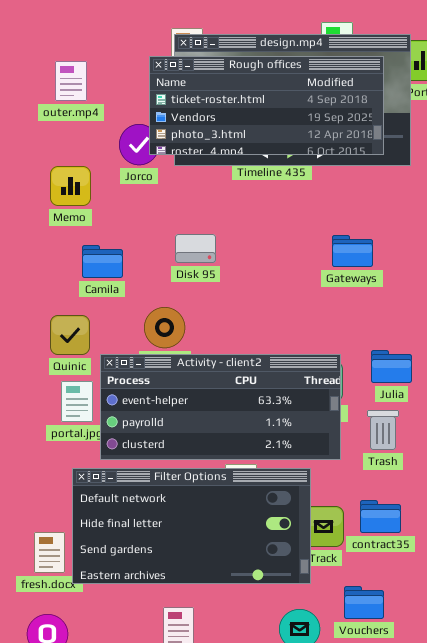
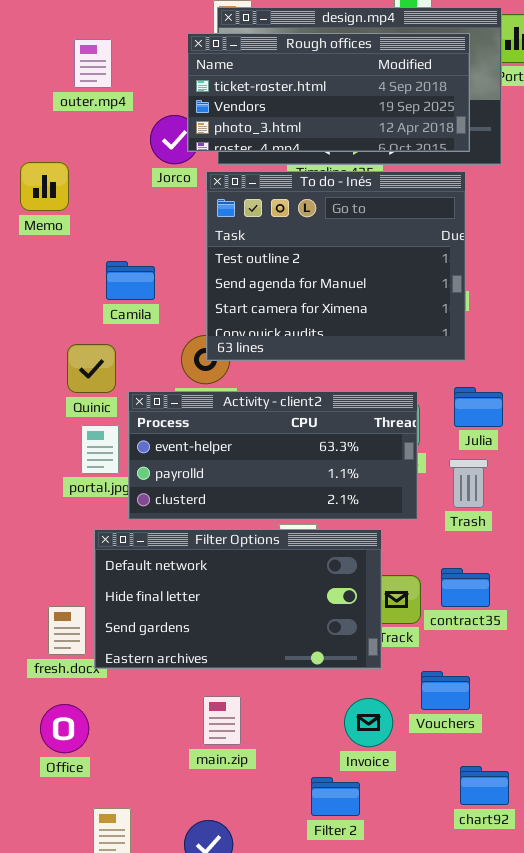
Memo: [50,166,91,206] -> [20,162,69,211], moved
To do - Inés: none -> [206,171,466,361], opened

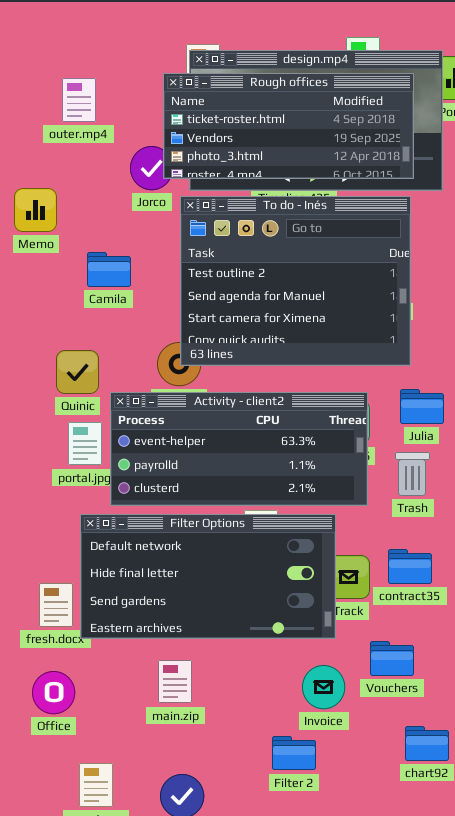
Camila: [106,261,155,300] -> [87,252,131,287], moved
main.zip: [203,696,241,745] -> [158,660,192,703], moved

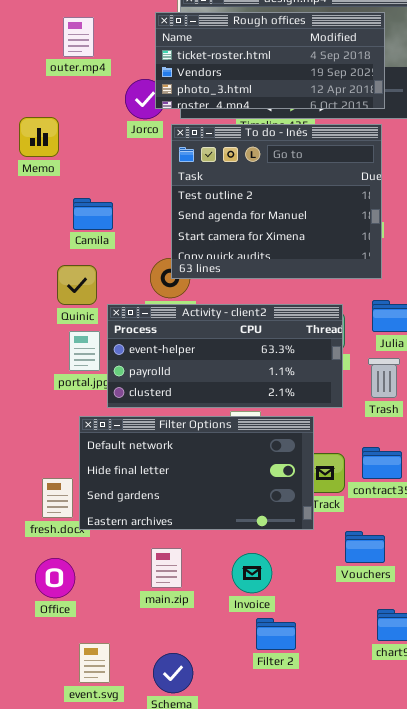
Camila: [87,252,131,287] -> [73,198,113,230], moved
Invoice: [302,665,345,709] -> [232,553,272,593], moved

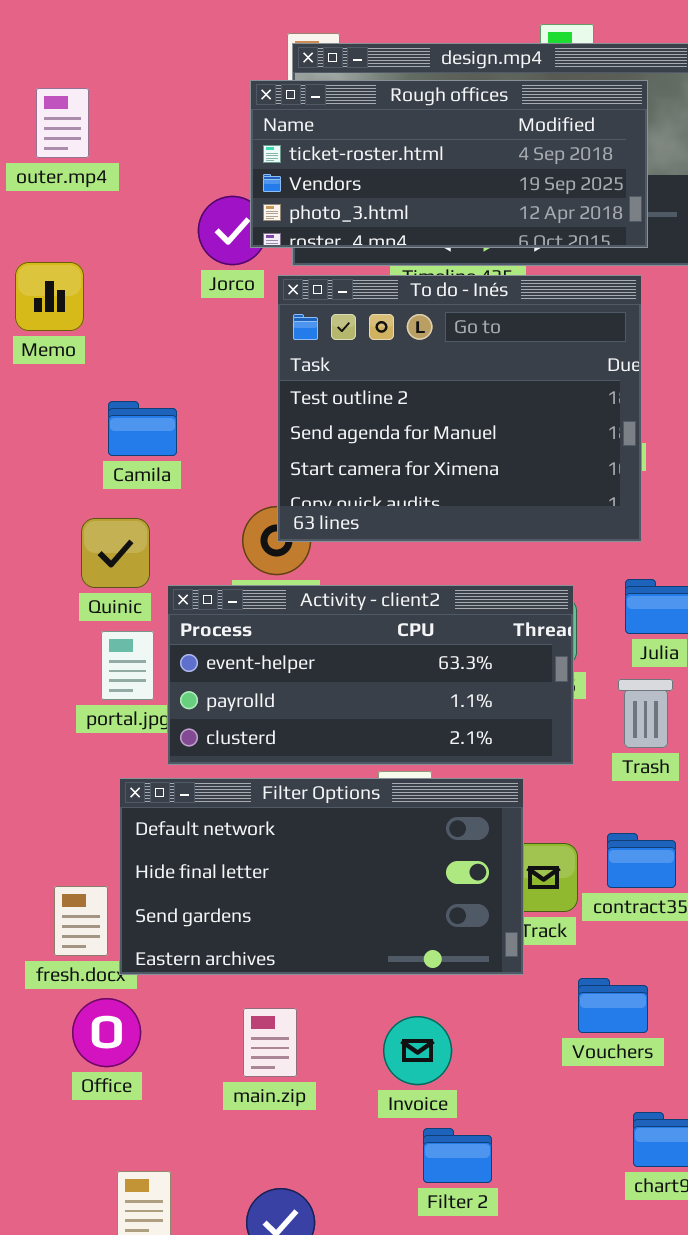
outer.mp4: [63,17,94,57] -> [36,88,89,158], moved
Office: [35,558,75,598] -> [72,998,141,1067], moved

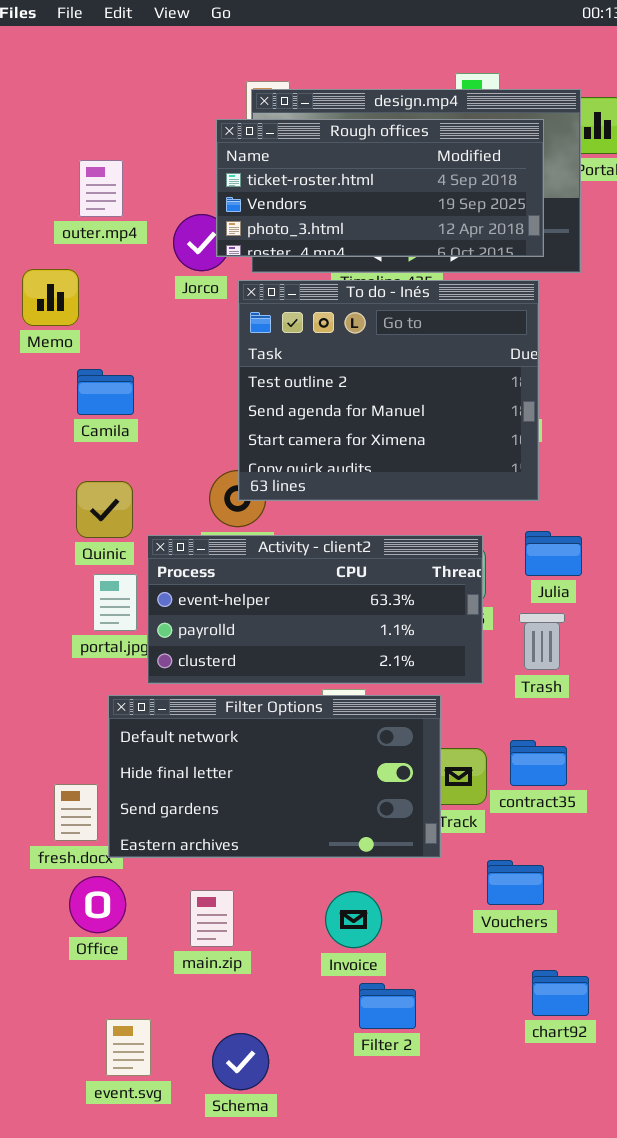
outer.mp4: [36,88,89,158] -> [79,160,123,217], moved
Camila: [108,401,177,456] -> [77,369,134,415], moved
main.zip: [243,1008,297,1077] -> [190,890,234,947], moved

